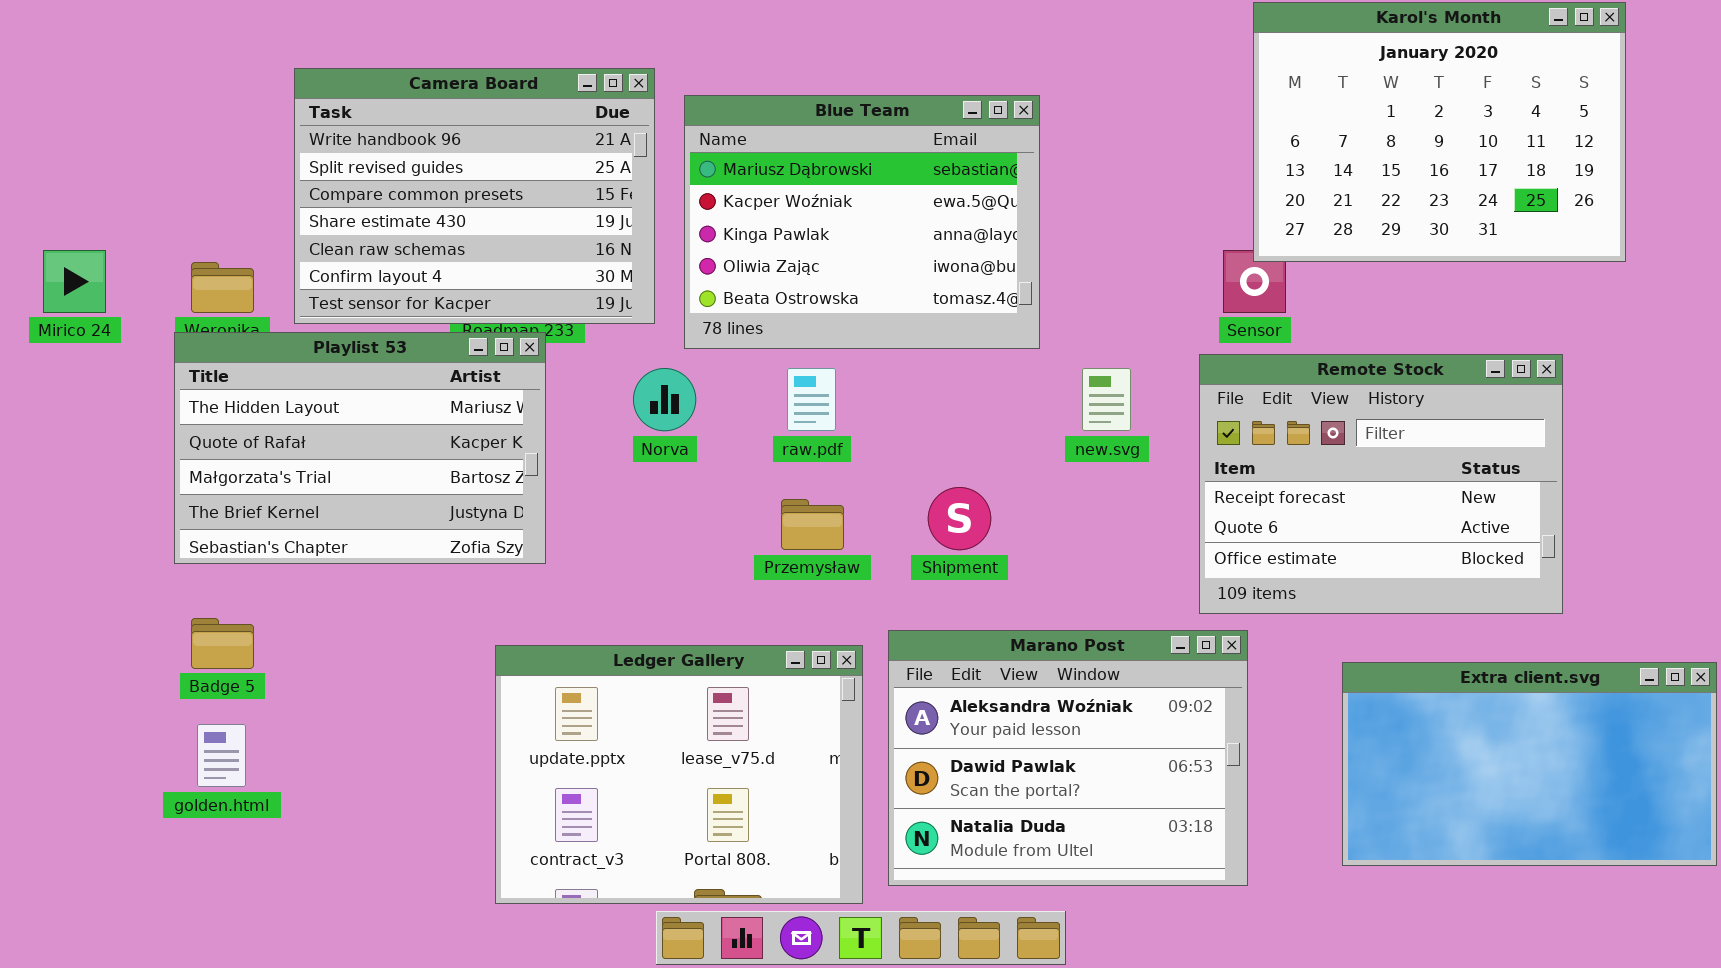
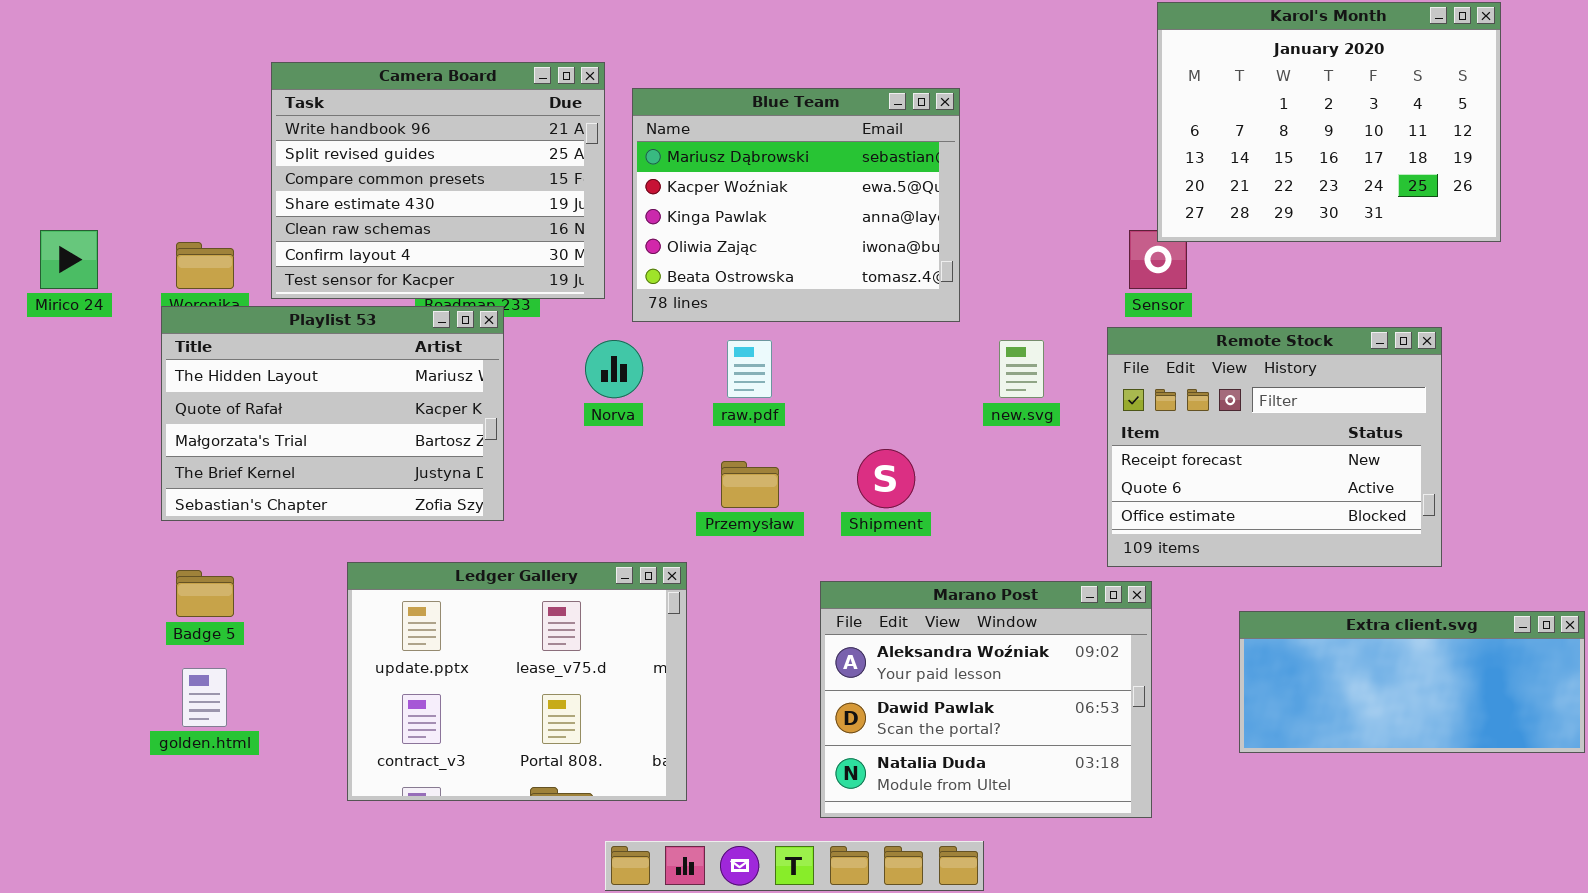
Ledger Gallery: [495,645,863,904] -> [347,562,687,801], moved
Extra client.svg: [1342,662,1717,866] -> [1239,611,1585,753], resized

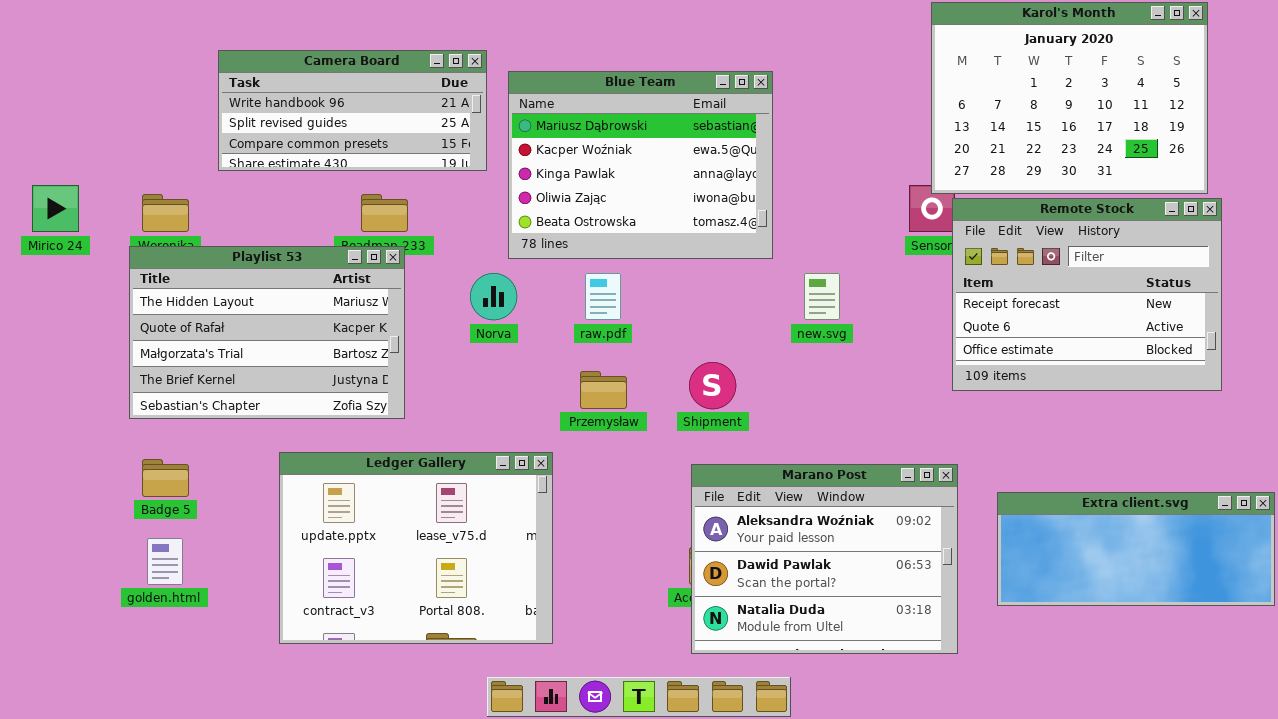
Camera Board: [271,62,605,299] -> [218,50,487,171], resized
Remote Stock: [1107,327,1442,567] -> [952,198,1222,391], moved
Marano Post: [820,581,1152,818] -> [691,464,958,654], moved

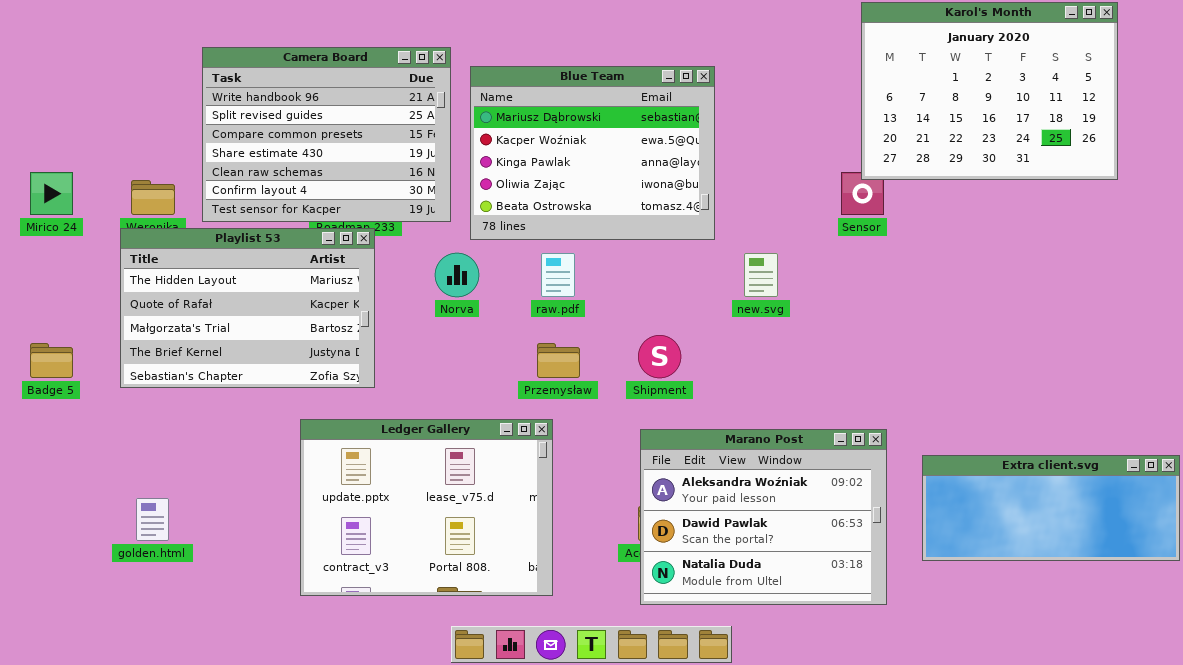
Camera Board: [218,50,487,171] -> [202,47,451,222], resized
Remote Stock: [952,198,1222,391] -> none, closed
Ledger Gallery: [279,452,553,644] -> [300,419,553,596], moved
Badge 5: [142,459,189,497] -> [30,343,73,378], moved

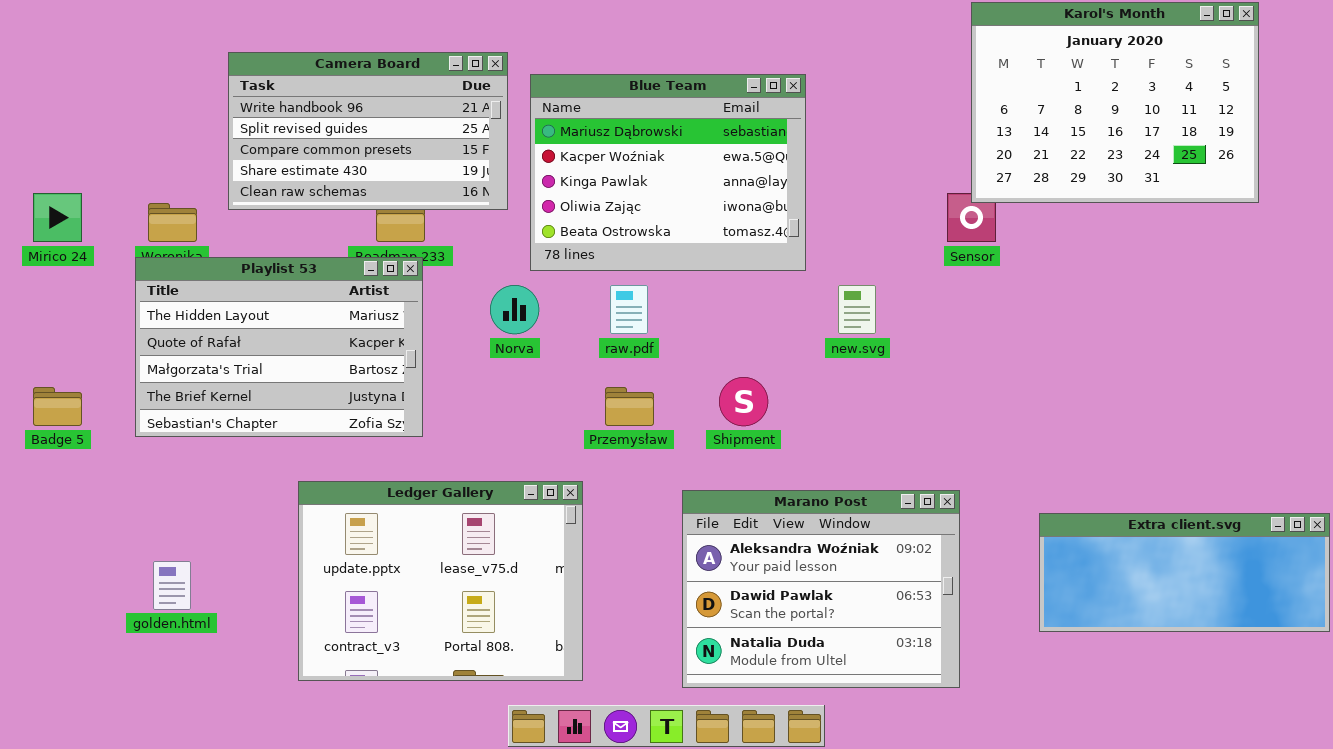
Camera Board: [202,47,451,222] -> [228,52,508,210], resized
Ledger Gallery: [300,419,553,596] -> [298,481,583,681], moved
Marano Post: [640,429,887,605] -> [682,490,960,688], moved

